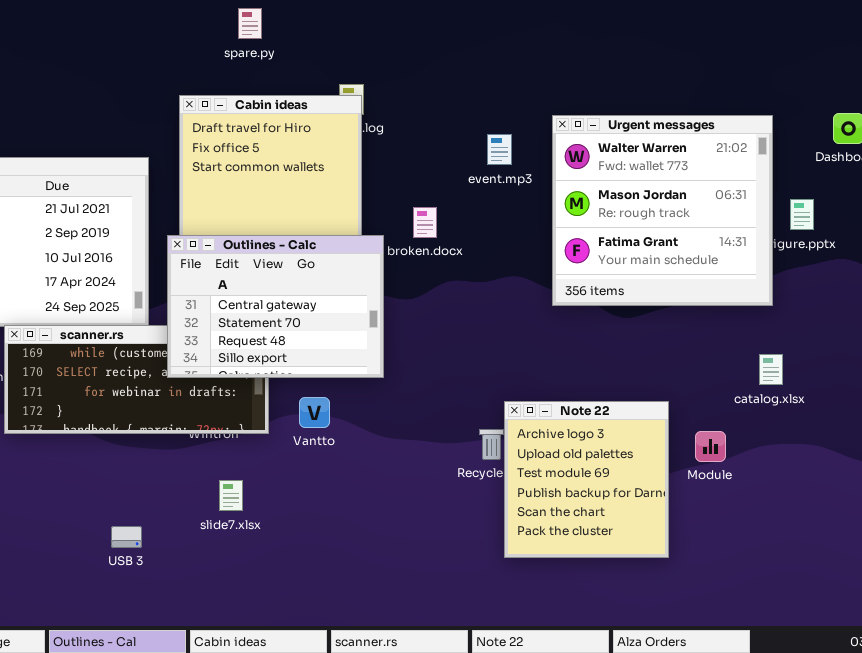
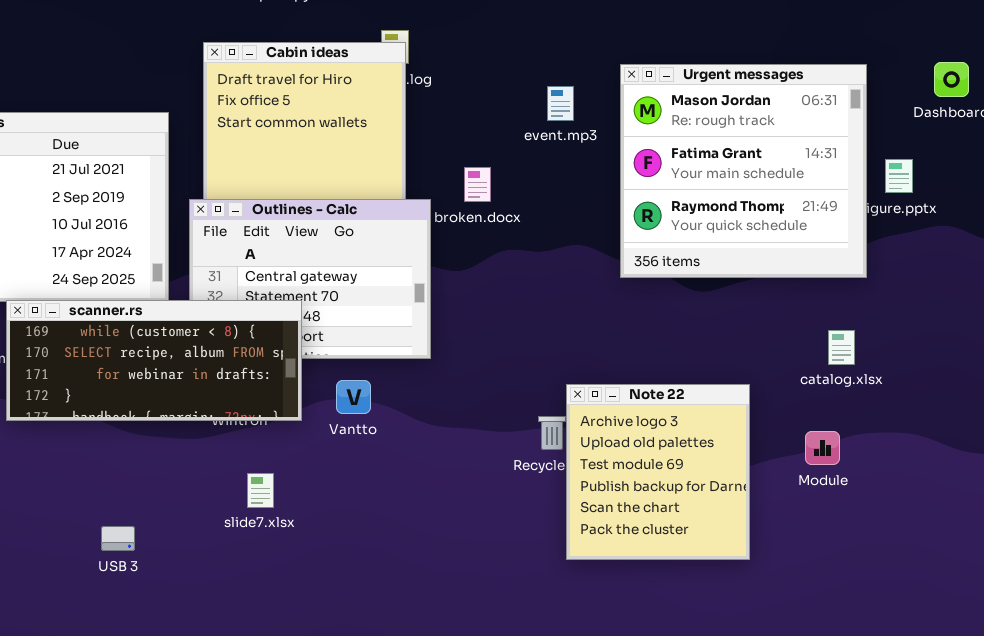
Urgent messages: [552,115,773,306] -> [620,64,867,278], scrolled down 1 row
scanner.rs: [4,325,269,434] -> [6,300,302,421], raised
catalog.xlsx: [759,354,783,385] -> [828,330,855,365], moved
Module: [695,431,726,462] -> [805,431,840,465], moved
USB 3: [111,526,142,548] -> [101,526,135,551], moved

